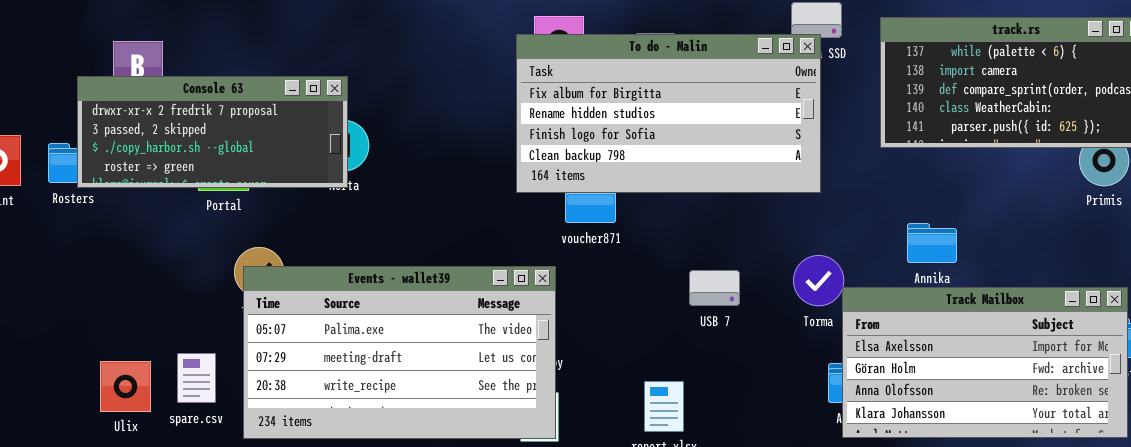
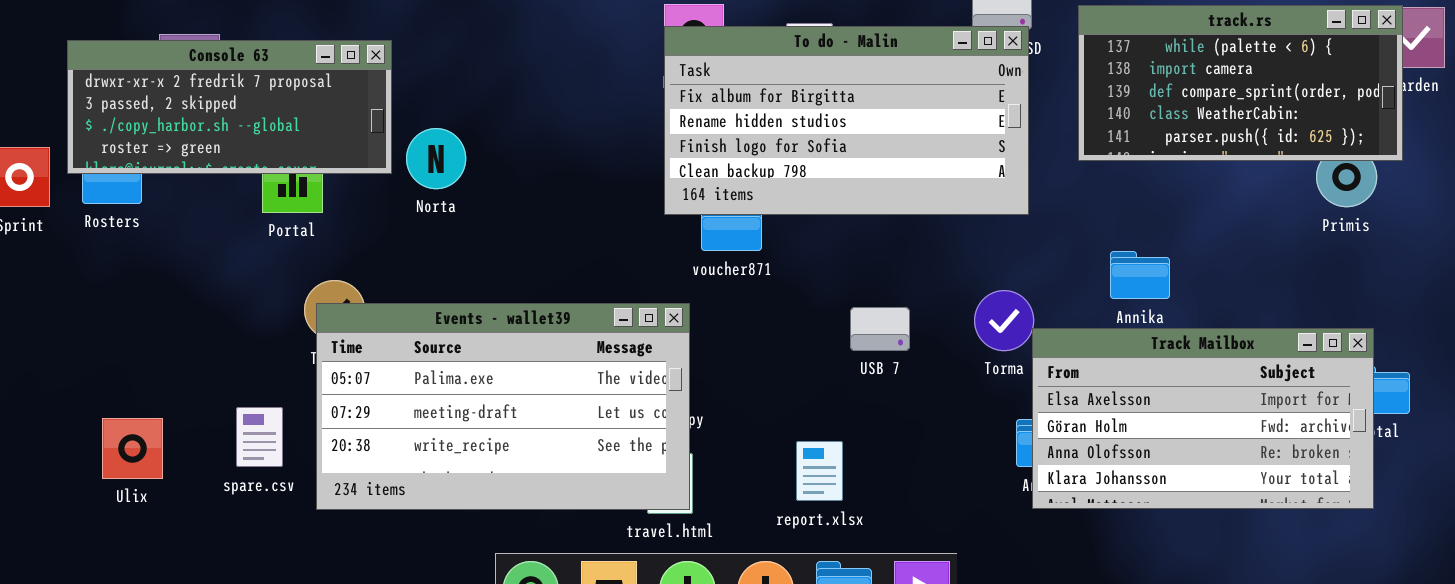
To do - Malin: [516,34,821,193] -> [664,26,1029,215], moved
Console 63: [77,76,348,188] -> [67,40,392,174], moved
Ulix: [100,361,151,412] -> [102,418,163,479], moved

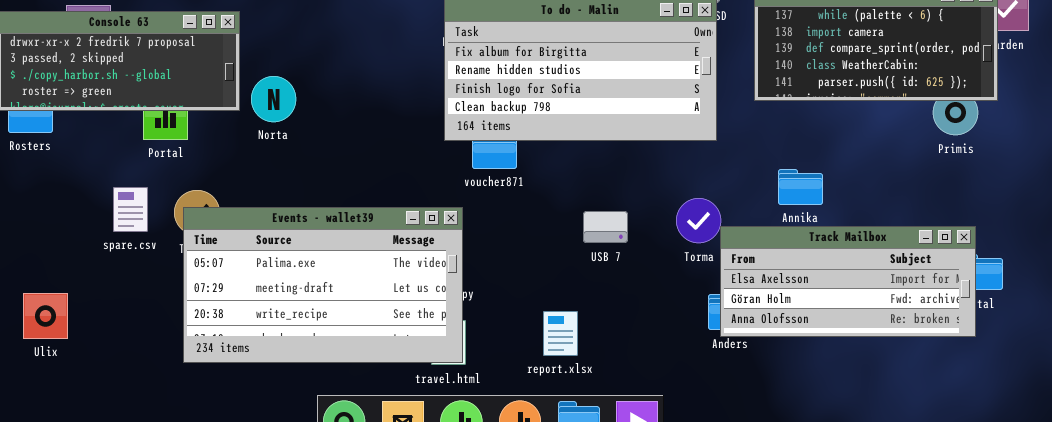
Track Mailbox: [1032,328,1374,509] -> [720,226,976,337], resized
spare.csv: [236,407,283,467] -> [113,187,148,232], moved

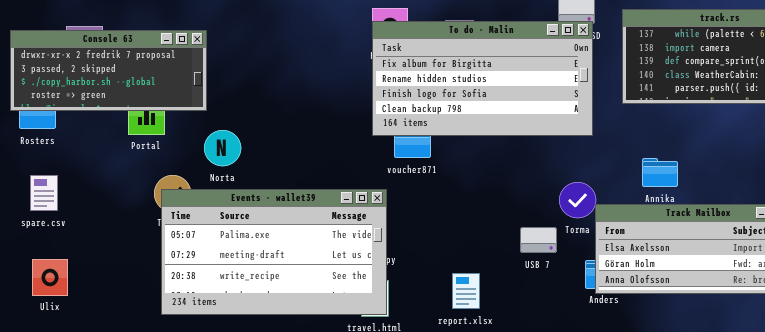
Norta: [251,76,296,122] -> [204,130,241,166], moved
spare.csv: [113,187,148,232] -> [30,175,58,211], moved
USB 7: [583,211,628,243] -> [520,227,557,253], moved

